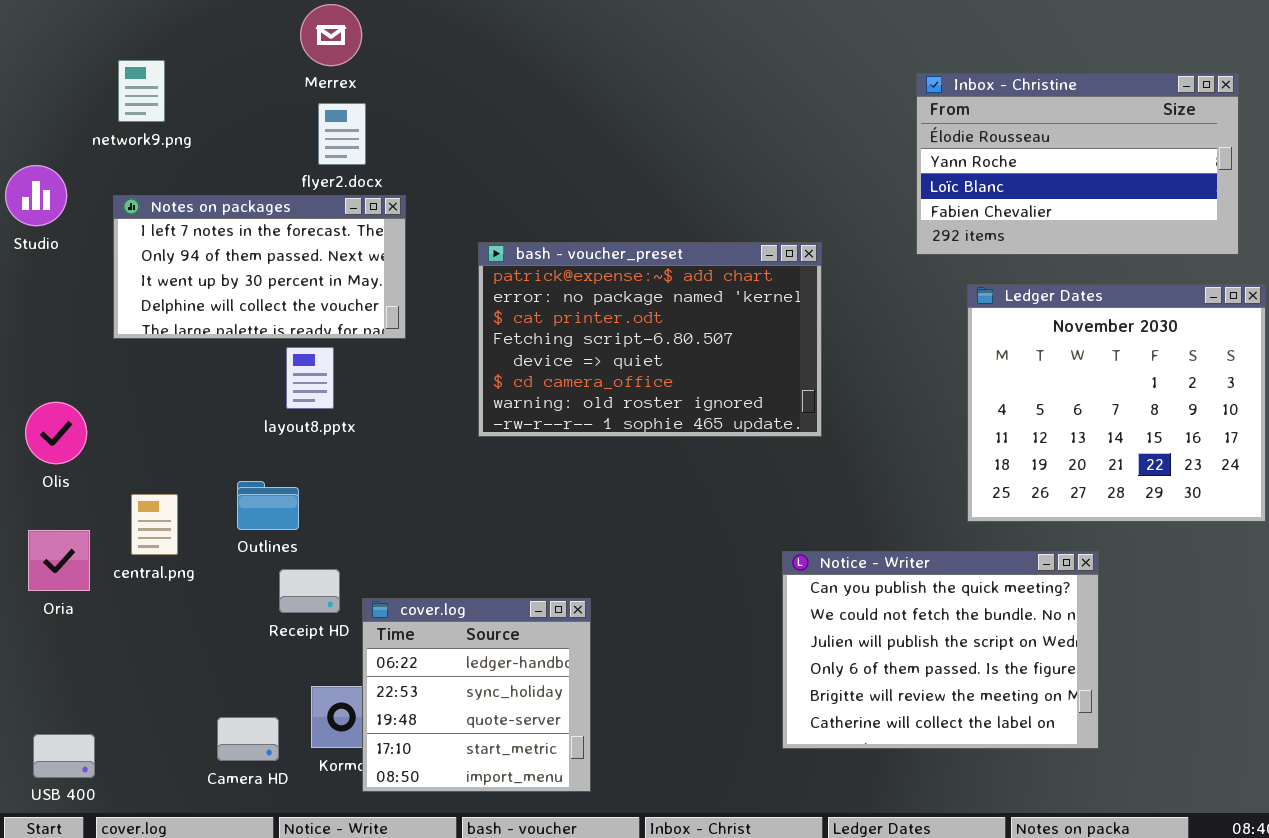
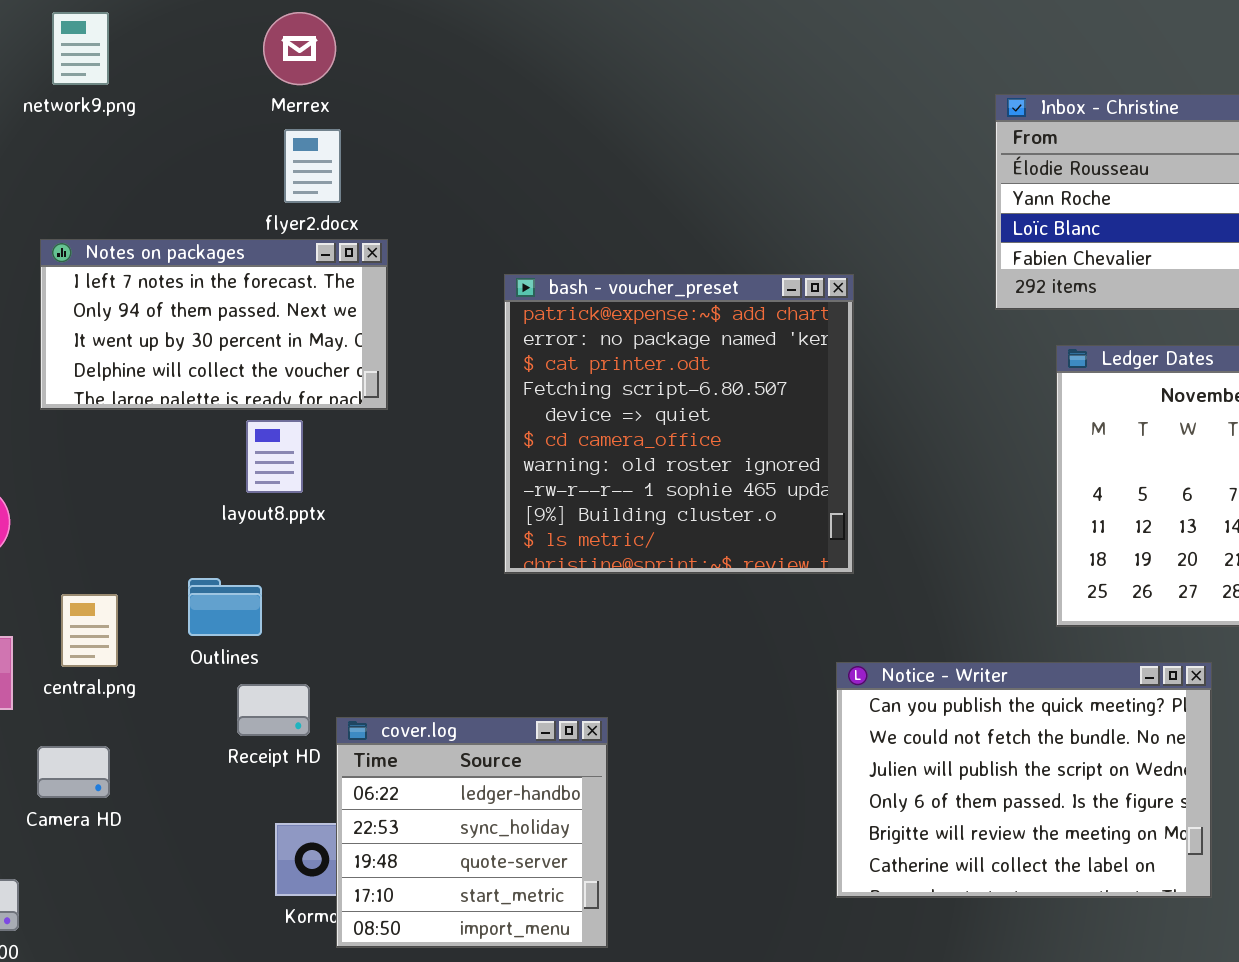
network9.png: [118,60,165,122] -> [52,12,109,85], moved
bash - voucher_preset: [478,242,822,437] -> [504,274,854,574], moved, resized
Camera HD: [217,717,279,761] -> [37,746,110,798], moved

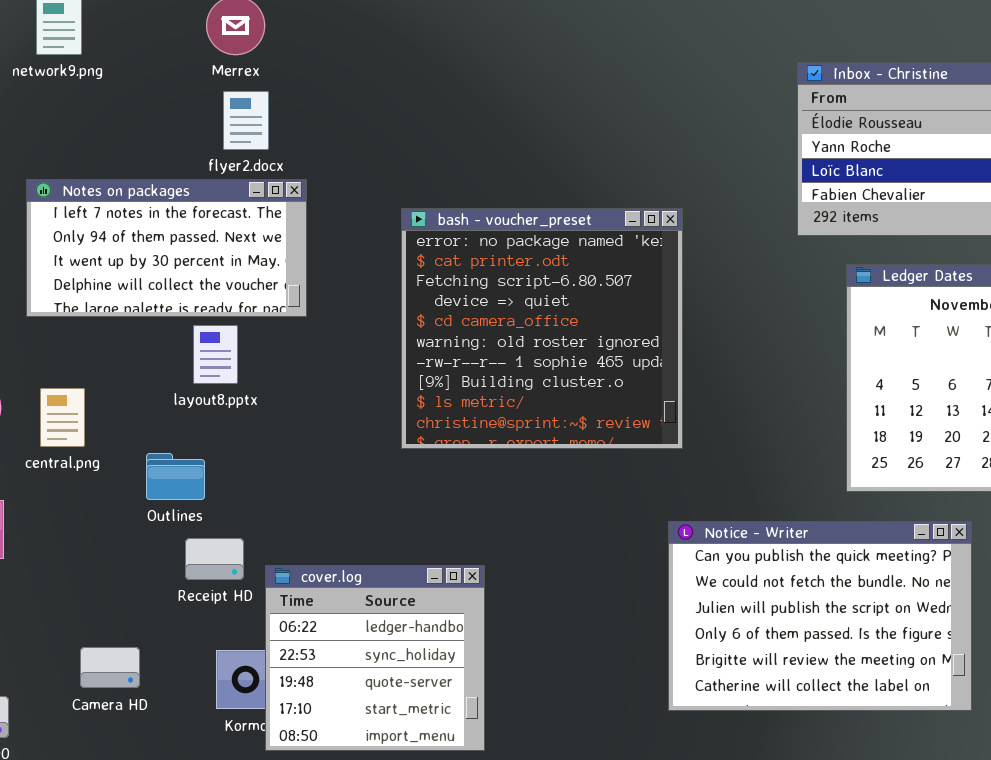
bash - voucher_preset: [504,274,854,574] -> [401,208,683,449], scrolled down 1 row
central.png: [61,594,118,667] -> [40,388,85,447], moved
Camera HD: [37,746,110,798] -> [80,647,140,688], moved

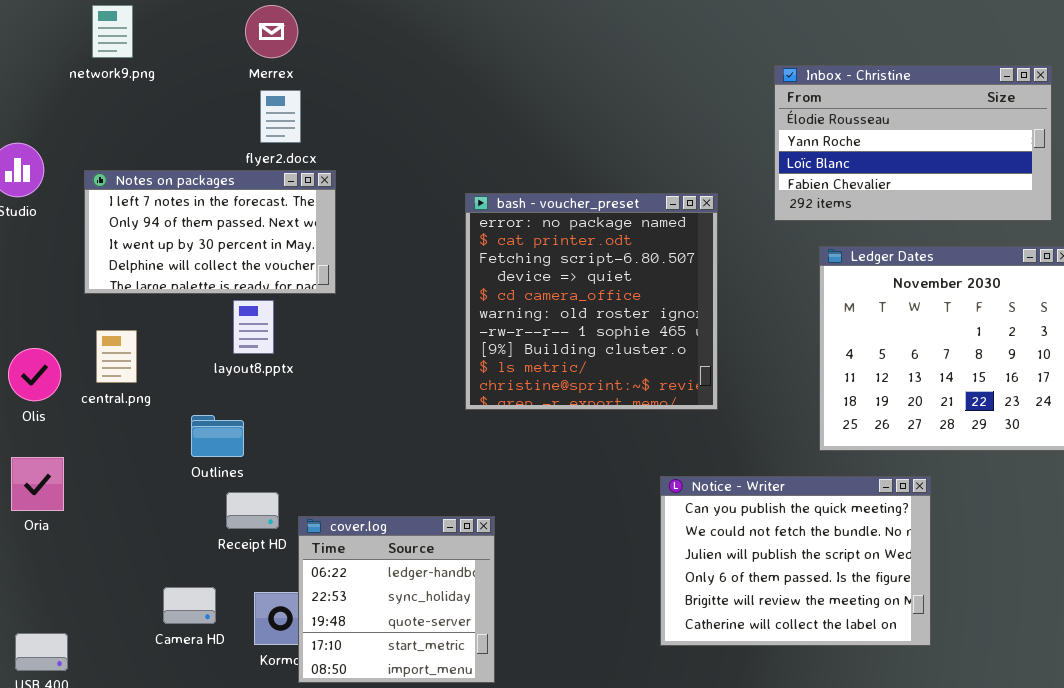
bash - voucher_preset: [401,208,683,449] -> [465,193,718,410], moved
central.png: [40,388,85,447] -> [96,330,137,383], moved
Camera HD: [80,647,140,688] -> [163,587,216,624], moved

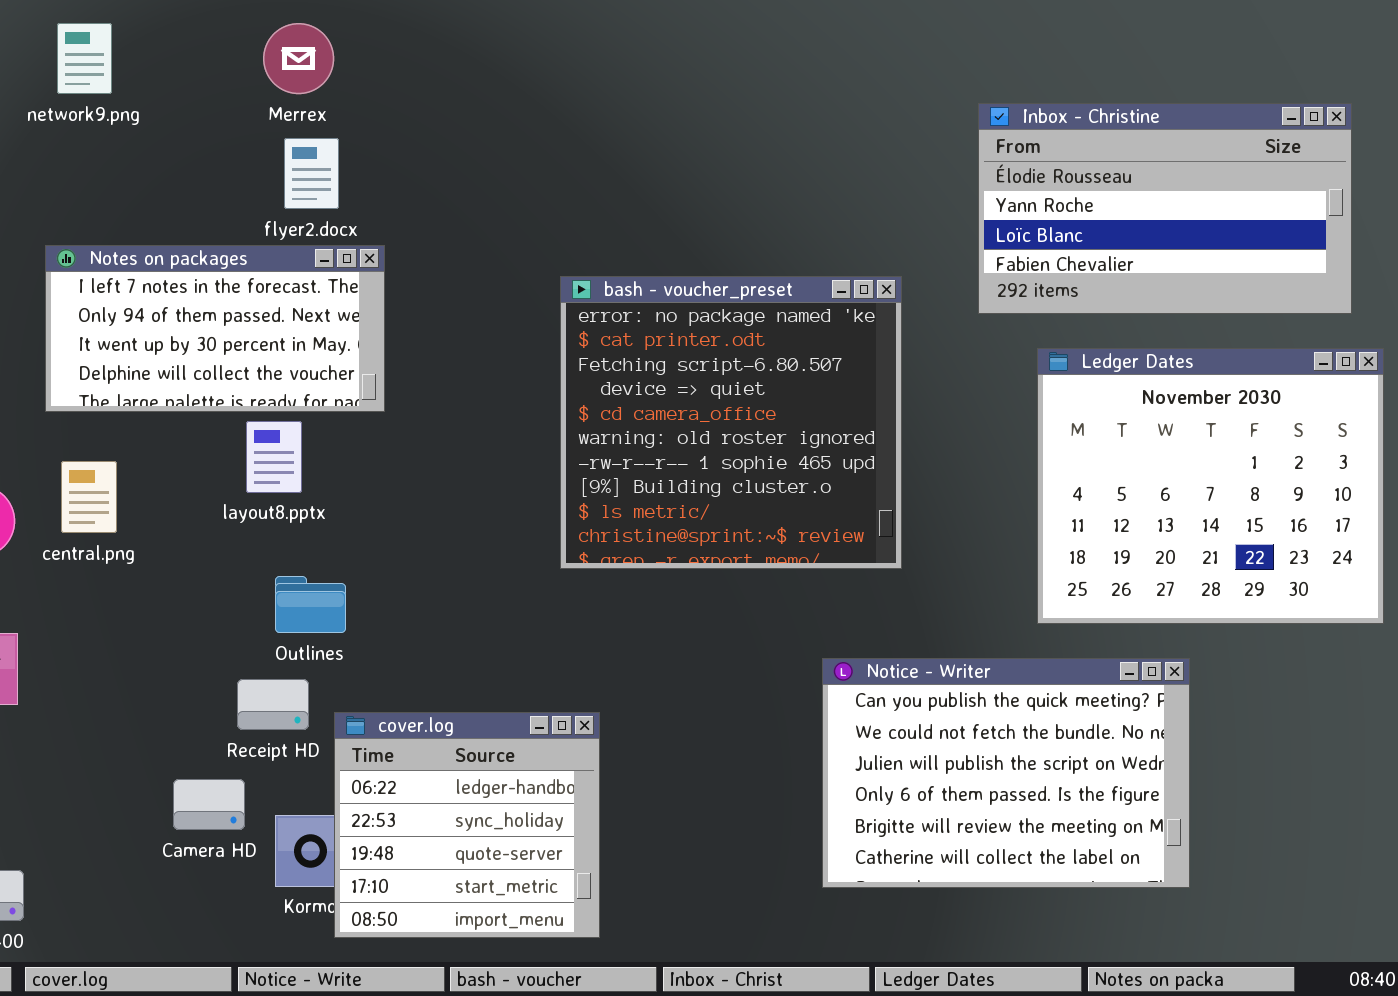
Outlines: [191,415,244,457] -> [275,576,346,633], moved
Camera HD: [163,587,216,624] -> [173,779,245,830], moved

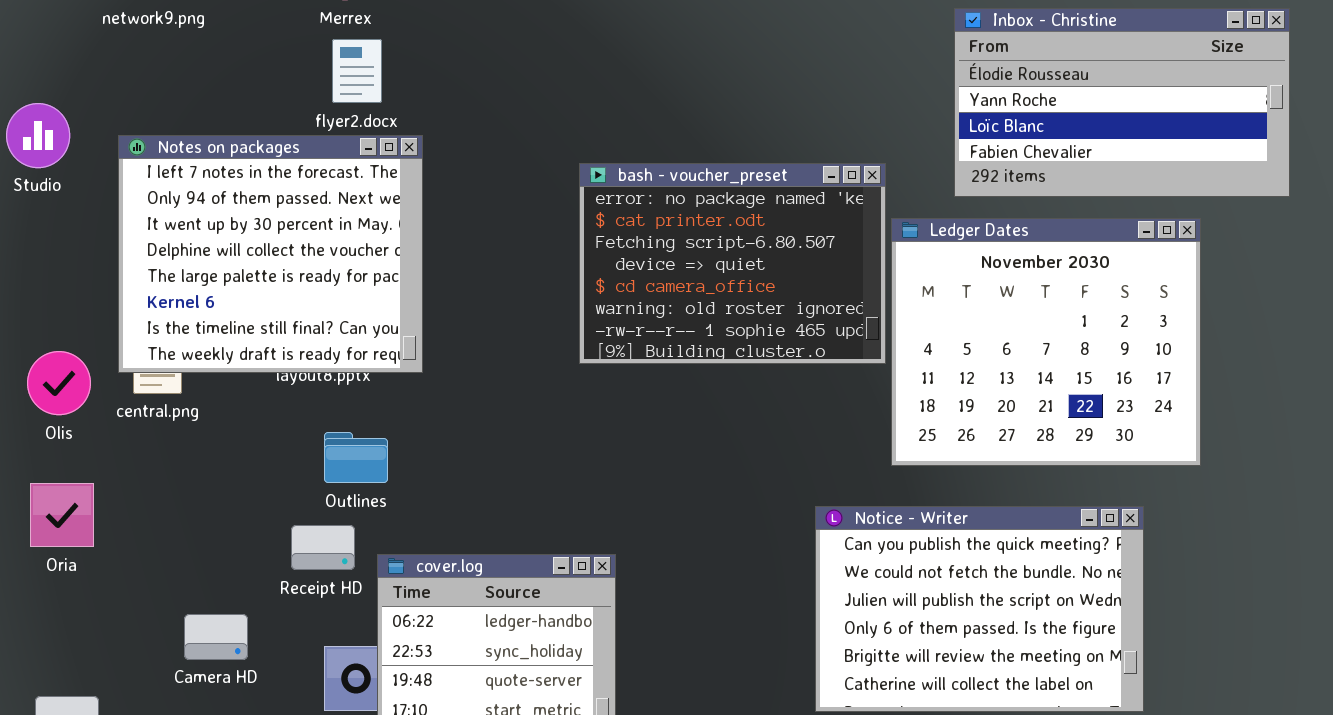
Notes on packages: [45,245,385,412] -> [118,135,423,373], resized
bash - voucher_preset: [560,276,902,569] -> [579,163,886,364], resized
Ledger Dates: [1037,348,1384,624] -> [891,218,1201,466], moved
Camera HD: [173,779,245,830] -> [184,614,248,660], moved

